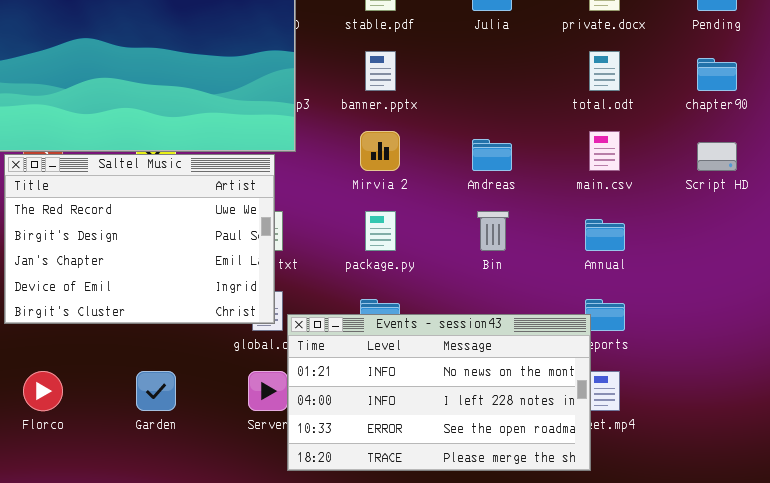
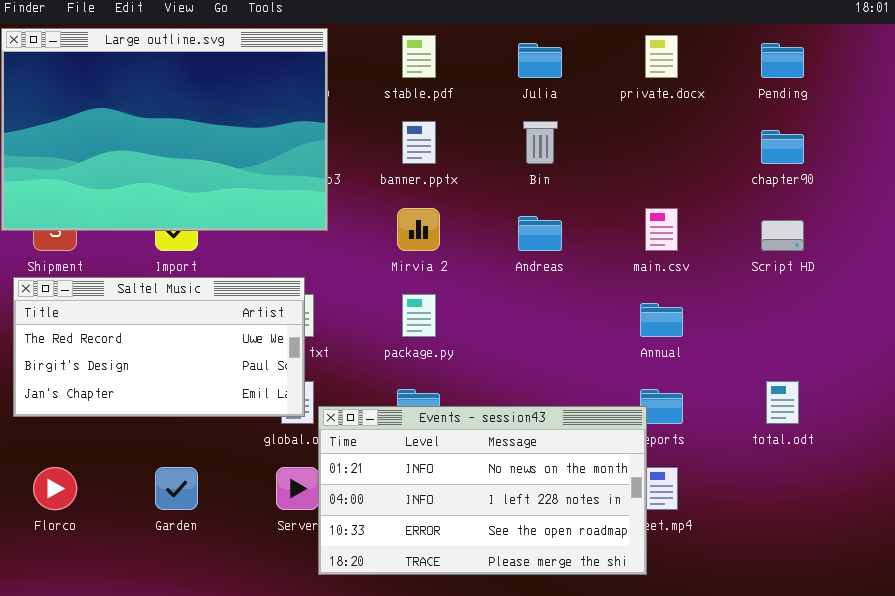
total.odt: [589,51,620,91] -> [766,381,799,424], moved
Saltel Music: [4,154,275,324] -> [13,277,305,417], resized
Bin: [477,211,509,251] -> [523,121,558,164], moved

